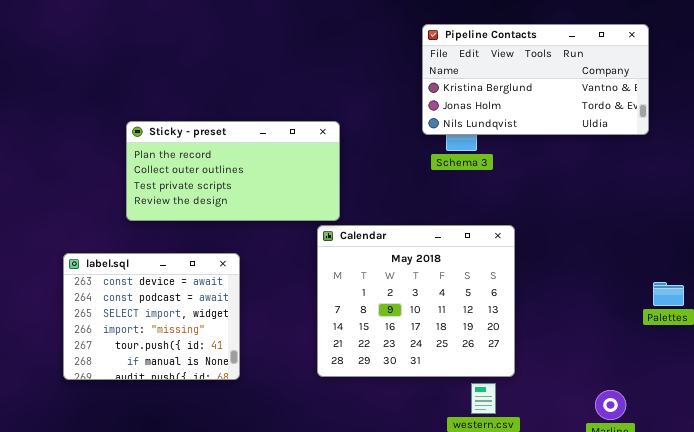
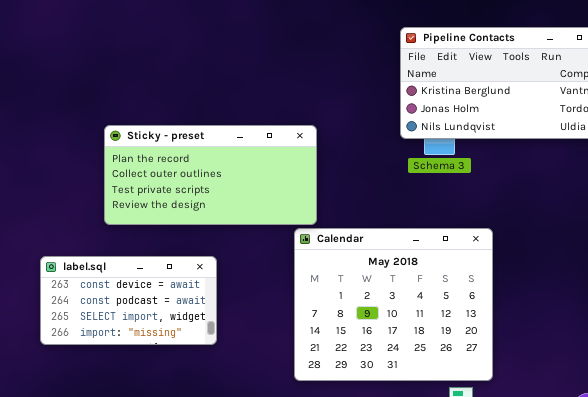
label.sql: [63,253,240,380] -> [40,256,217,345], resized

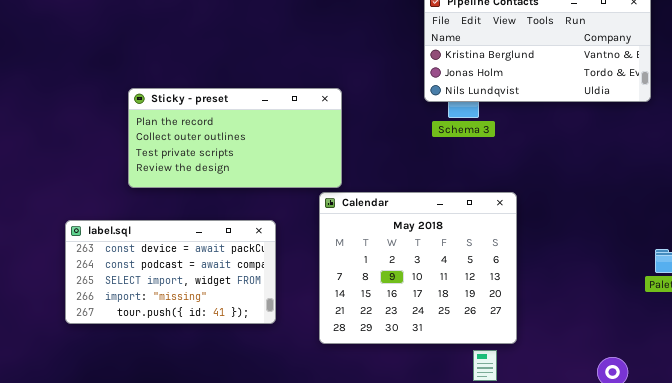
label.sql: [40,256,217,345] -> [65,220,276,324], resized

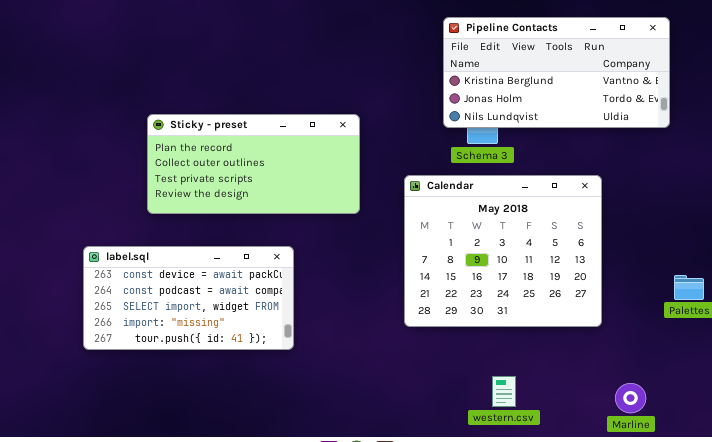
Calendar: [319,192,517,344] -> [404,175,602,327], moved

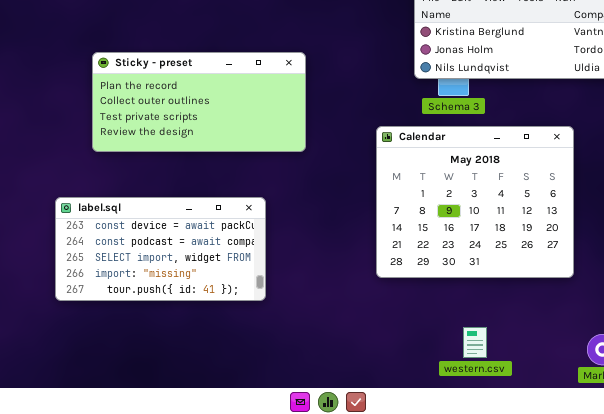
Sticky - preset: [147,114,360,214] -> [92,52,306,152], moved

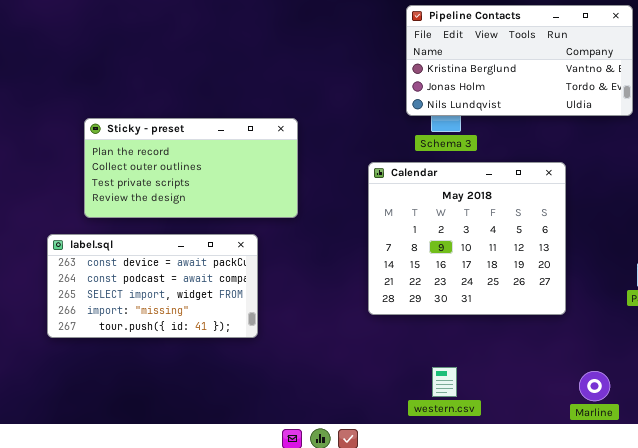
Sticky - preset: [92,52,306,152] -> [84,118,298,218], moved
western.csv: [463,327,487,358] -> [432,367,457,397], moved

